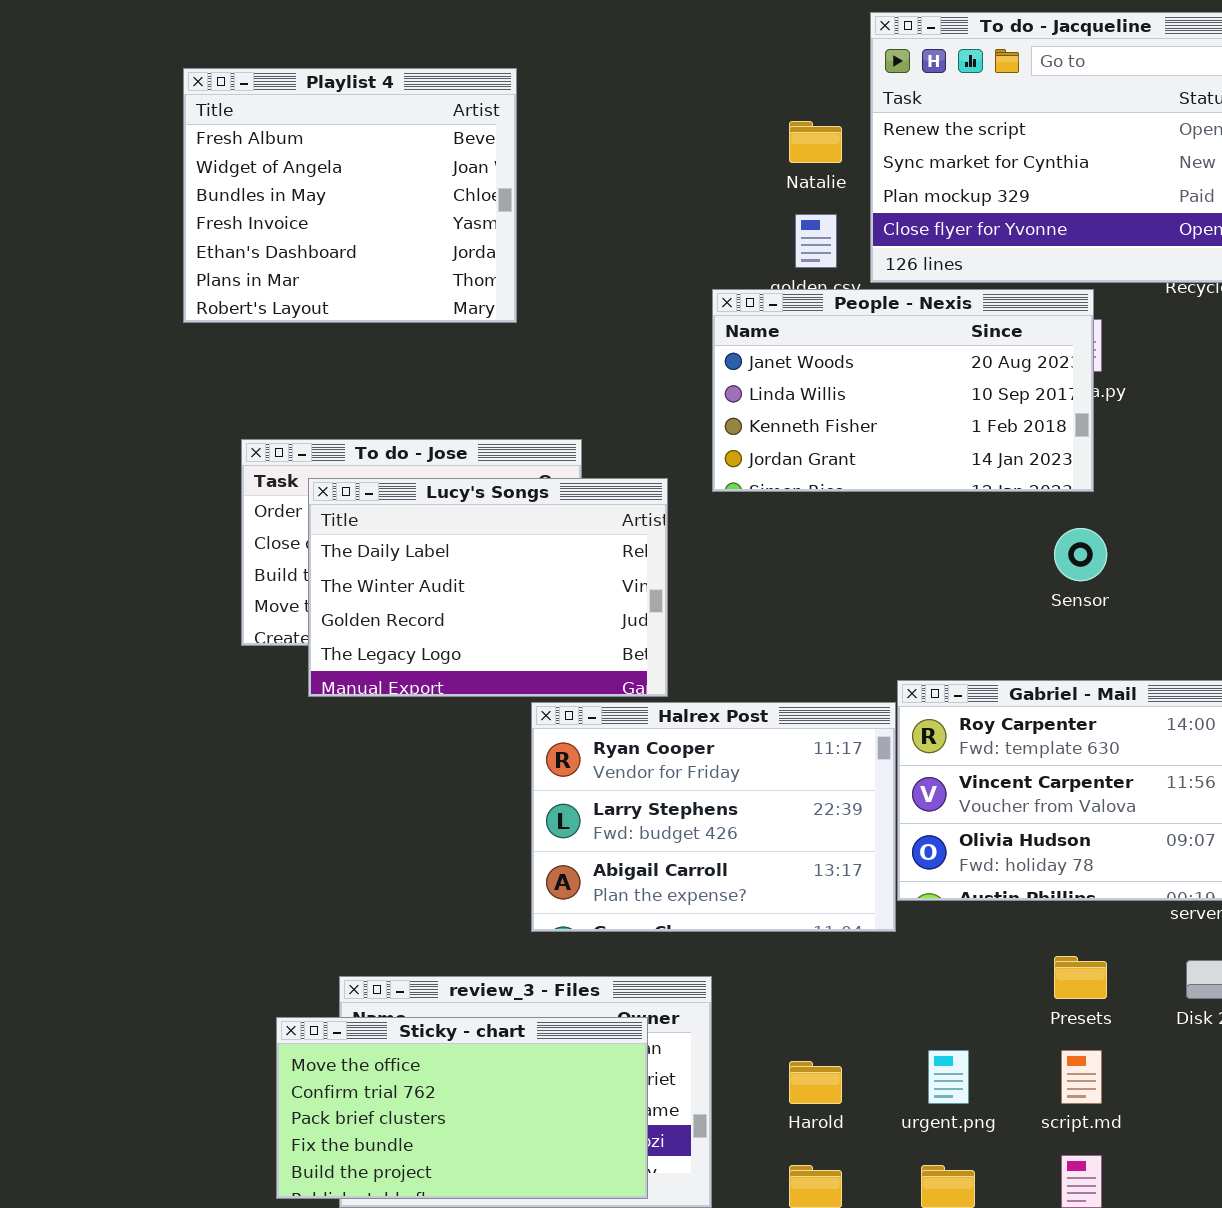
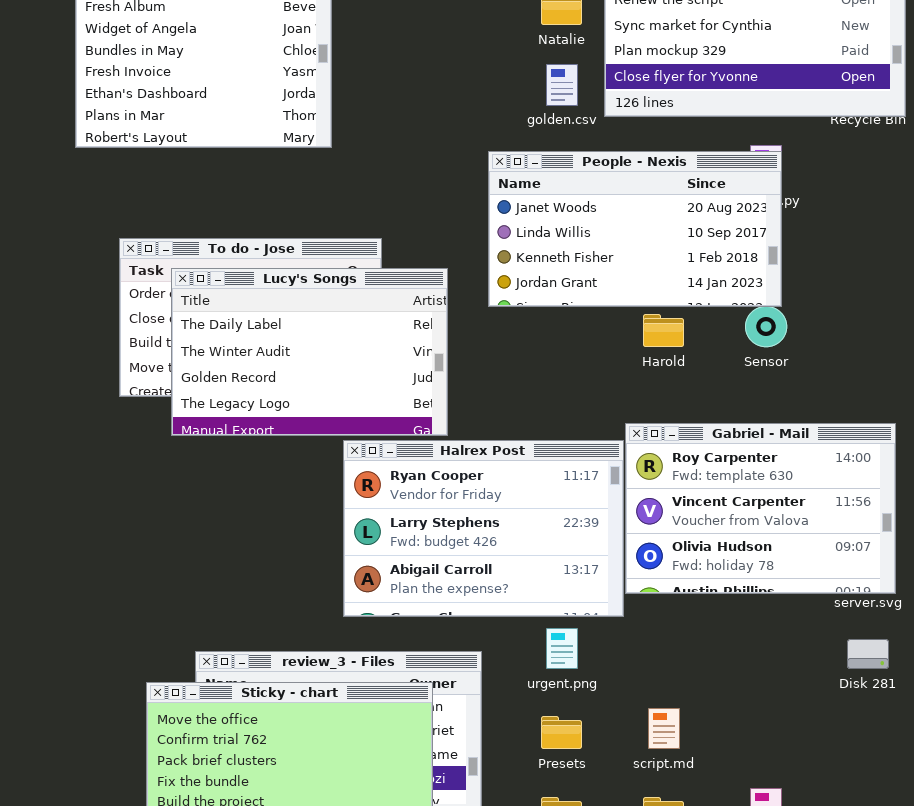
People - Nexis: [712,289,1094,492] -> [488,151,782,307], moved
Presets: [1054,956,1107,999] -> [541,716,582,749], moved
urgent.png: [928,1050,969,1104] -> [546,628,578,669], moved
script.md: [1061,1050,1102,1104] -> [648,708,680,749], moved
Harold: [789,1061,842,1104] -> [643,314,684,347], moved

